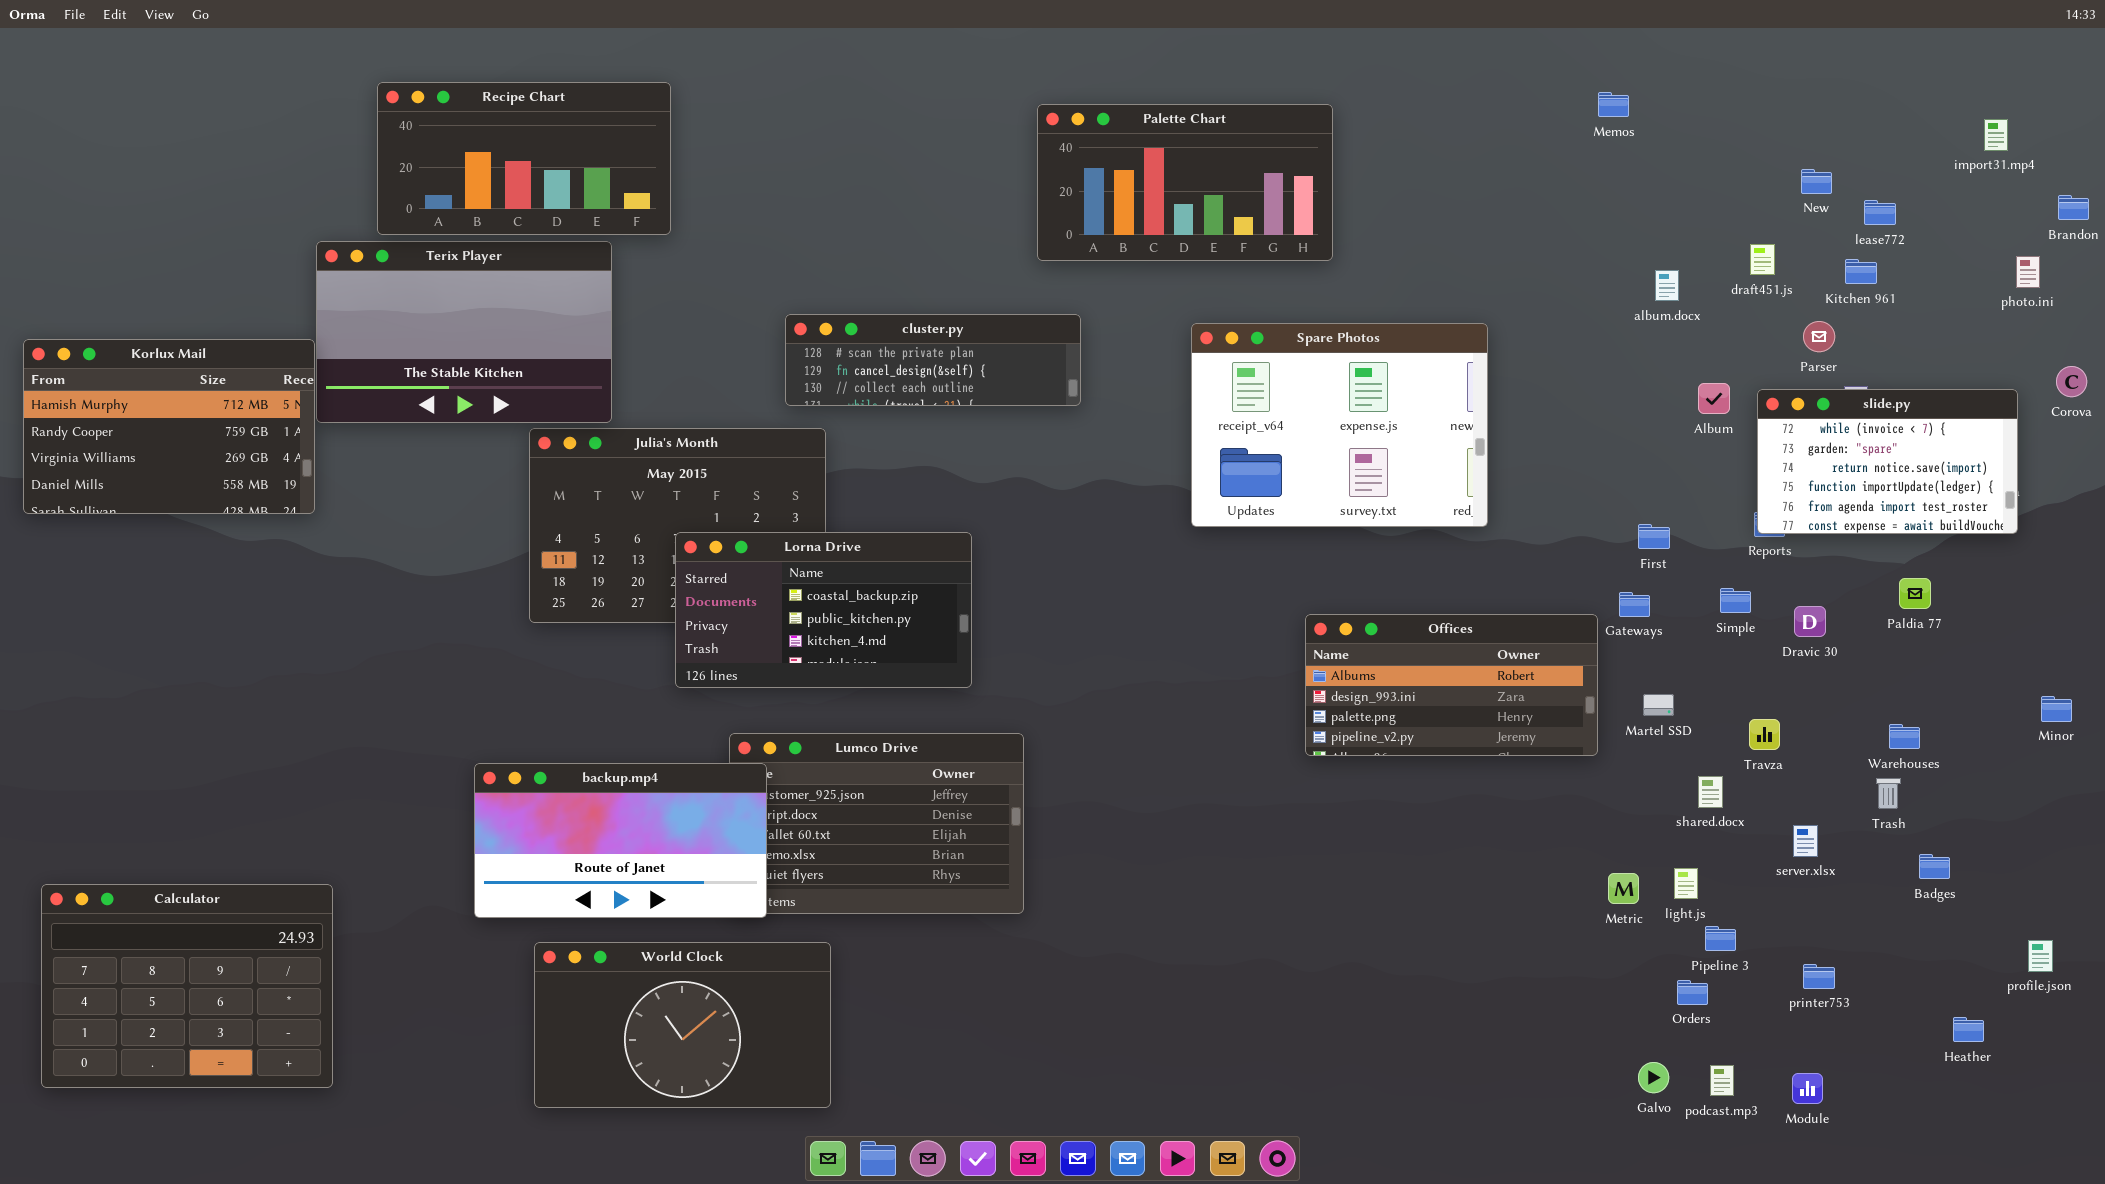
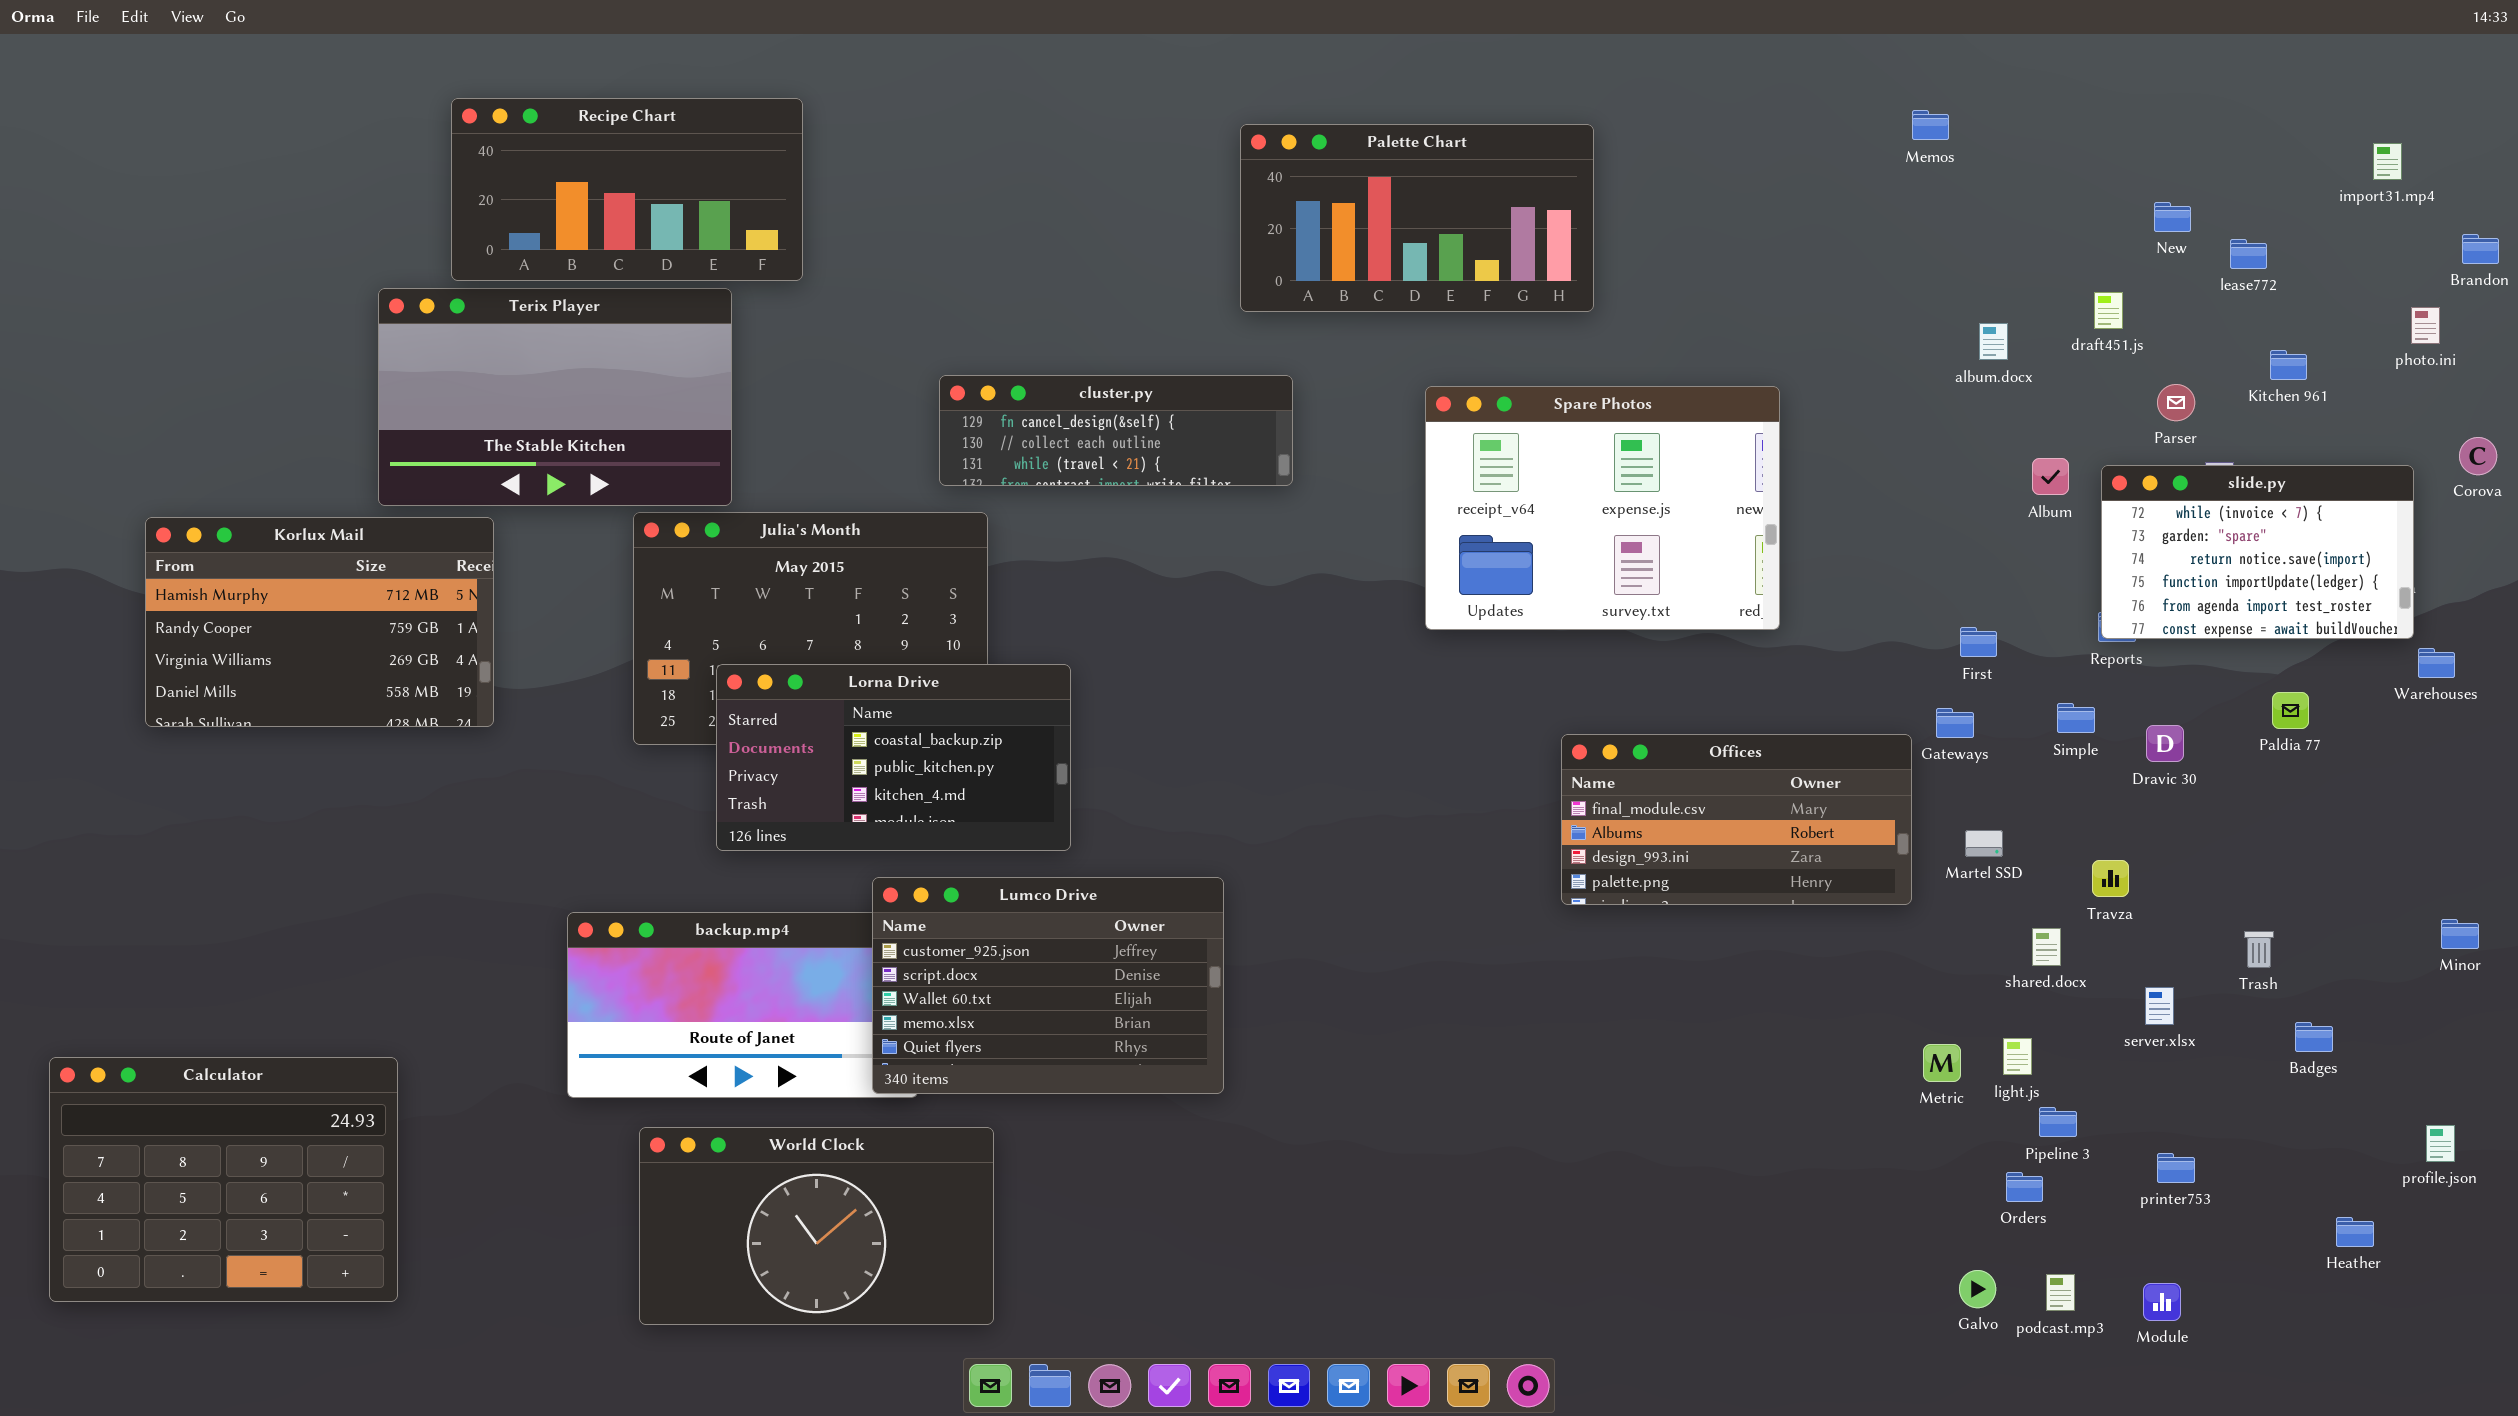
Kitchen 961: [1845,259,1877,284] -> [2270,350,2307,380], moved
cluster.py: [785,314,1081,406] -> [939,375,1293,486], scrolled down 1 row
Korlux Mail: [23,339,315,514] -> [145,517,494,727], moved
Lorna Drive: [675,532,972,688] -> [716,664,1071,851], moved
Offices: [1305,614,1598,756] -> [1561,734,1912,905], scrolled up 1 row
Minor: [2041,696,2072,722] -> [2441,919,2479,949], moved
Warehouses: [1889,724,1920,749] -> [2418,648,2455,678], moved
Lumco Drive: [729,733,1024,914] -> [872,877,1224,1094], raised

